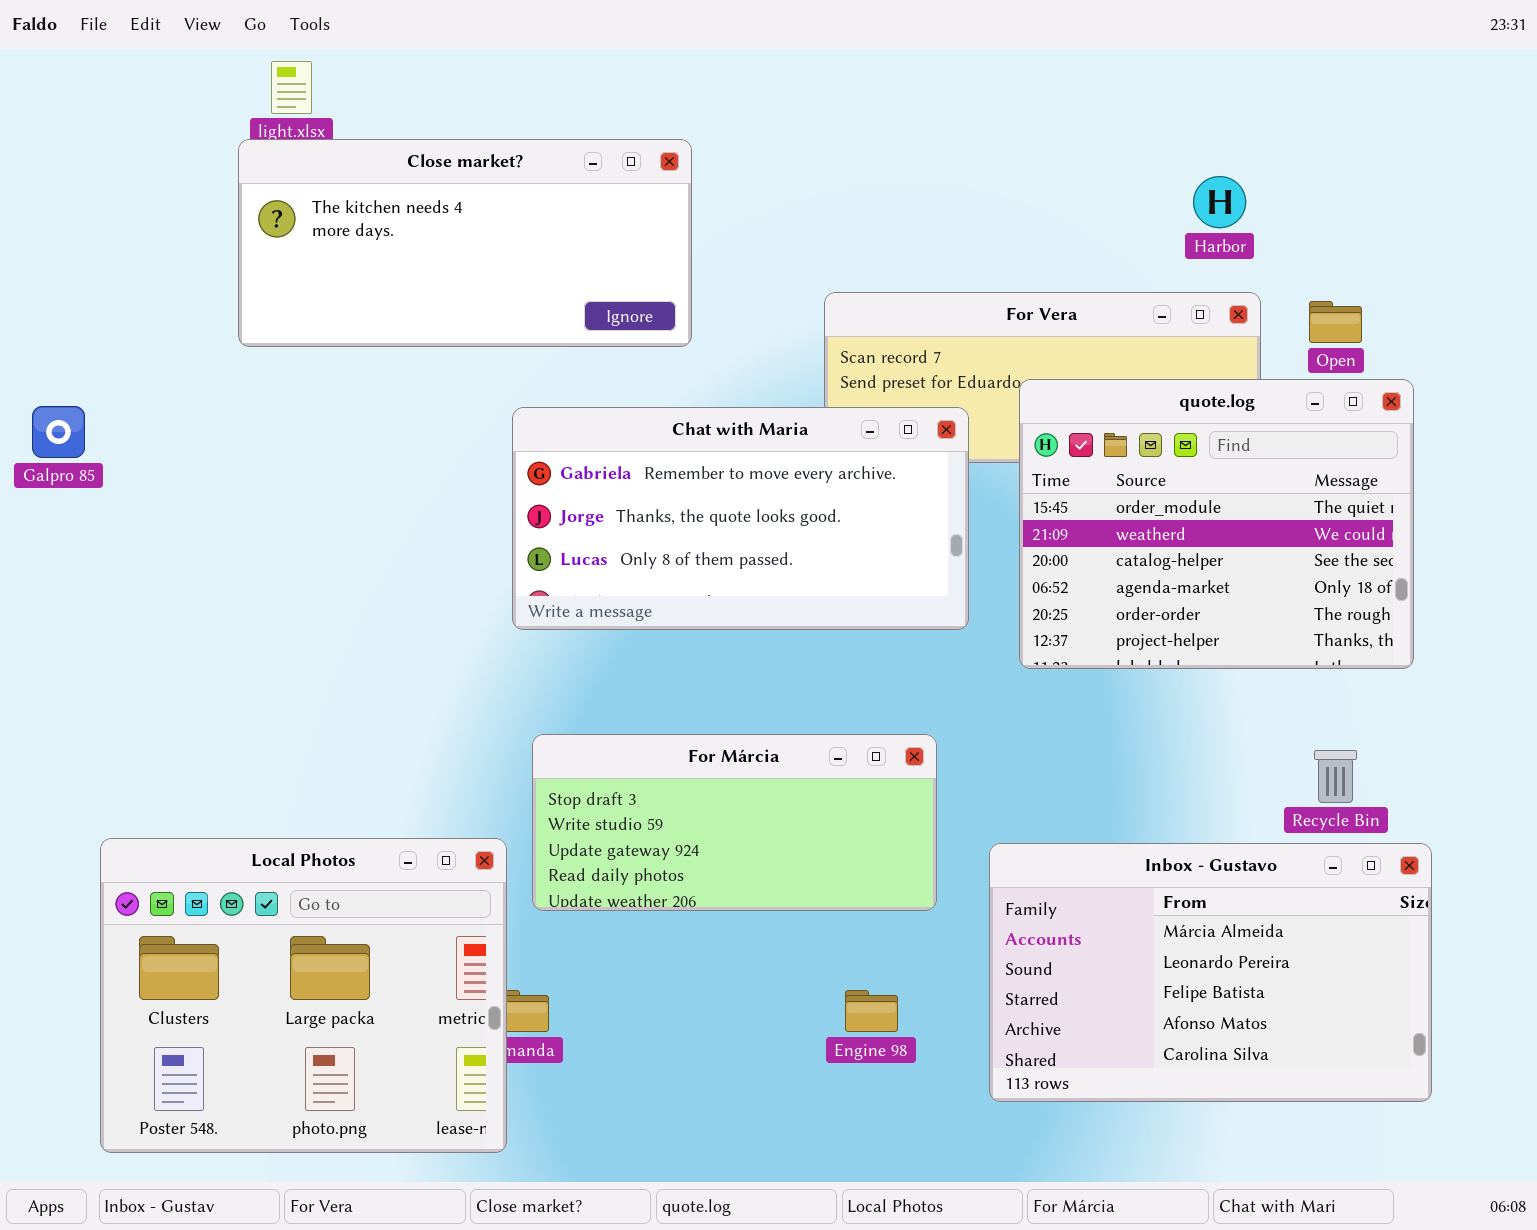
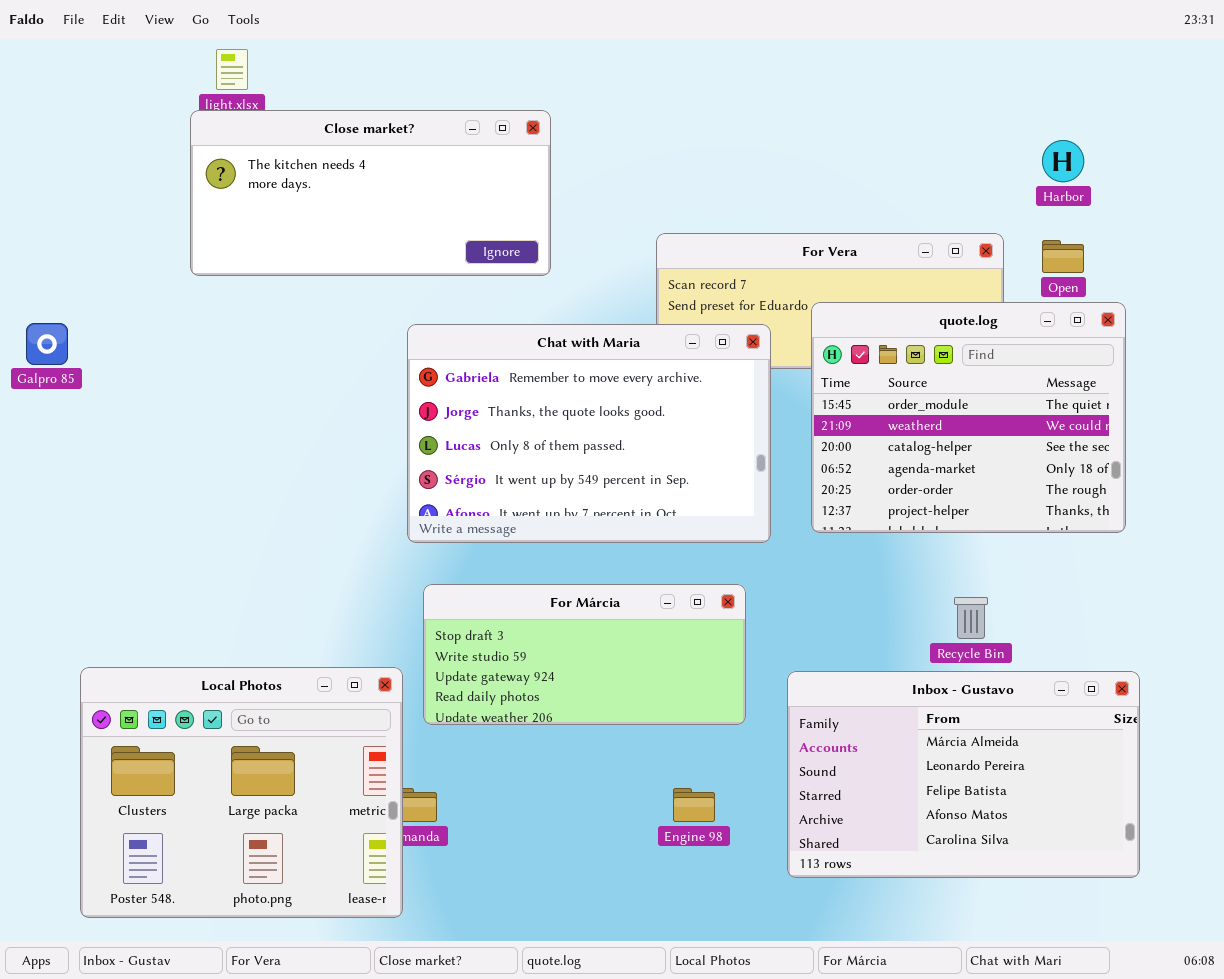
Harbor: [1193,176,1246,228] -> [1042,140,1084,182], moved
Chat with Maria: [512,407,969,630] -> [407,324,771,543], resized
Recycle Bin: [1314,750,1357,803] -> [954,597,988,639], moved

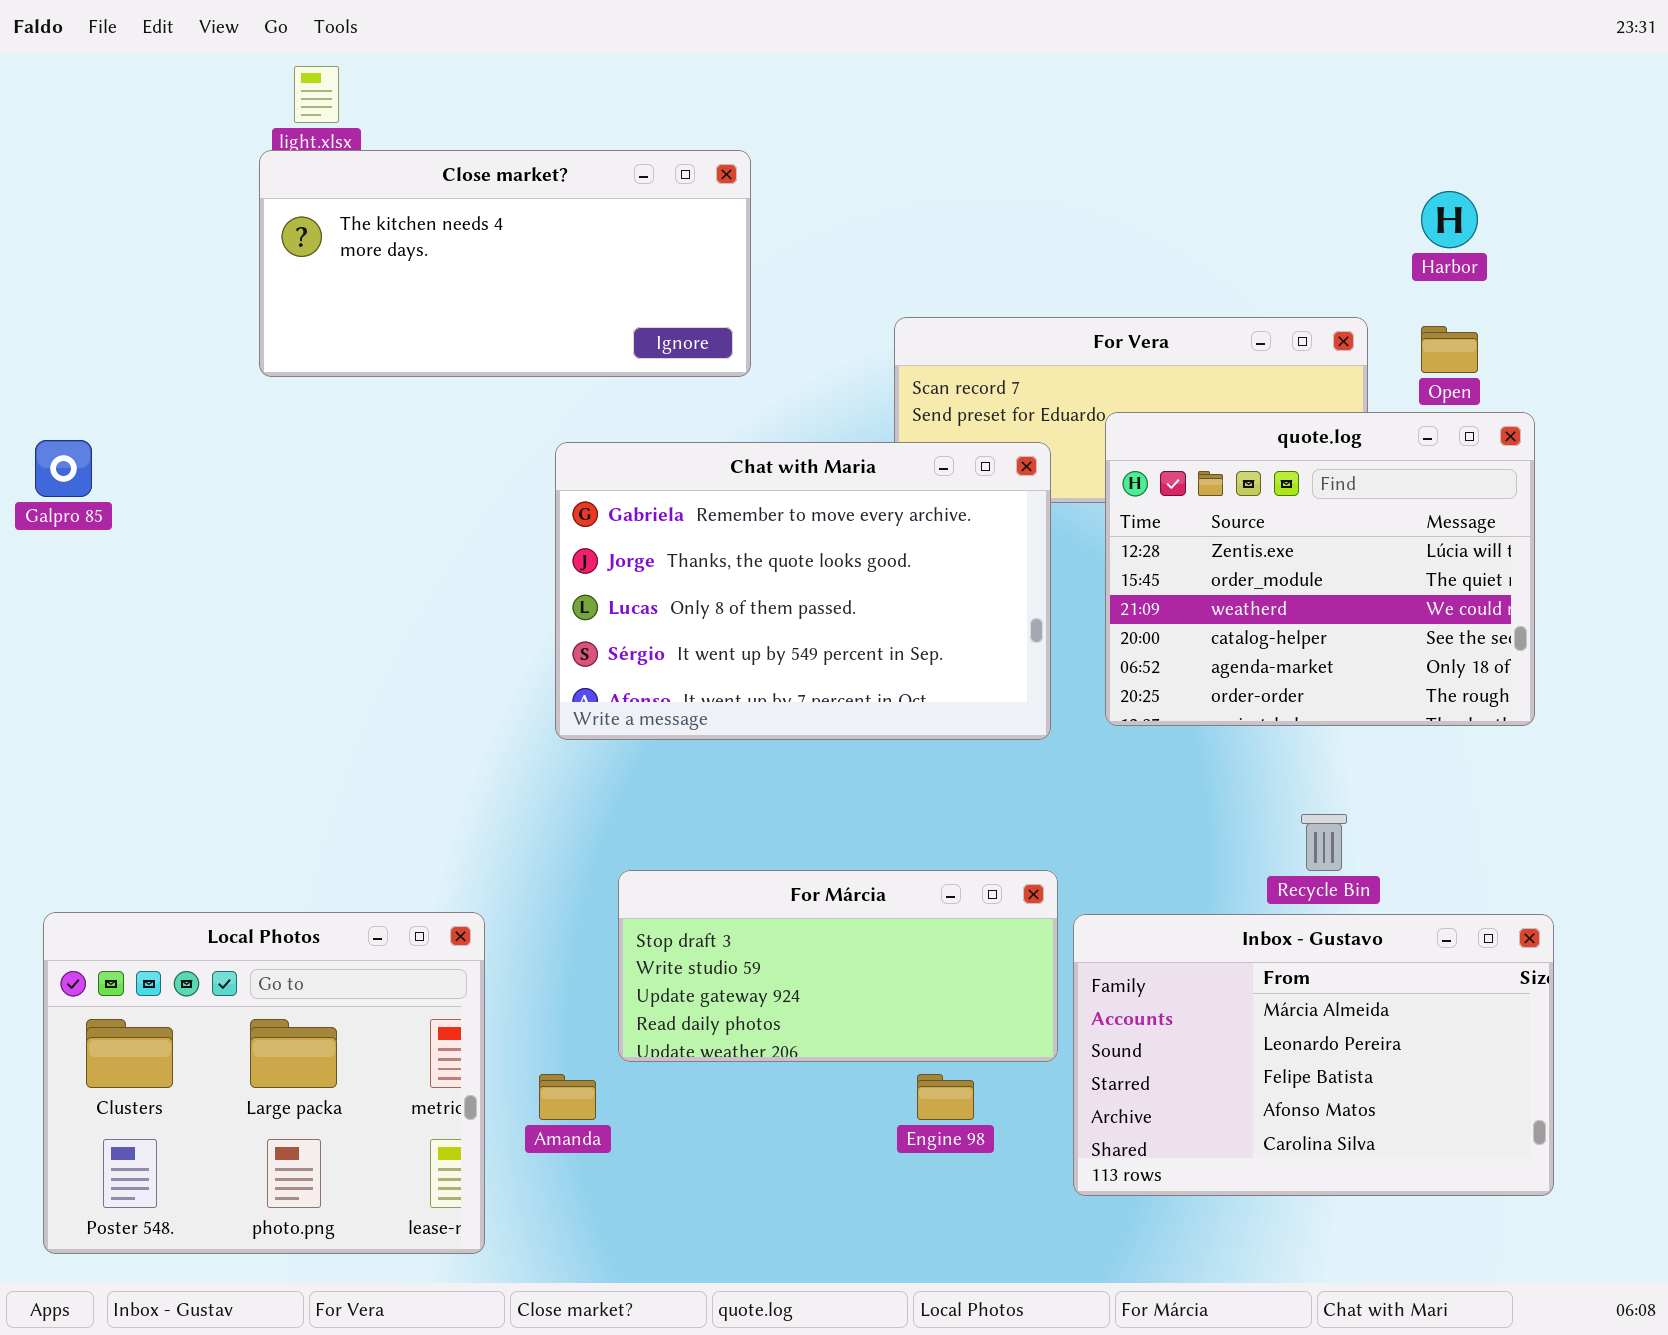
quote.log: [811,302,1126,533] -> [1105,412,1535,726], scrolled up 1 row
For Márcia: [423,584,746,725] -> [618,870,1058,1062], moved
Local Photos: [80,667,403,918] -> [43,912,485,1254], moved

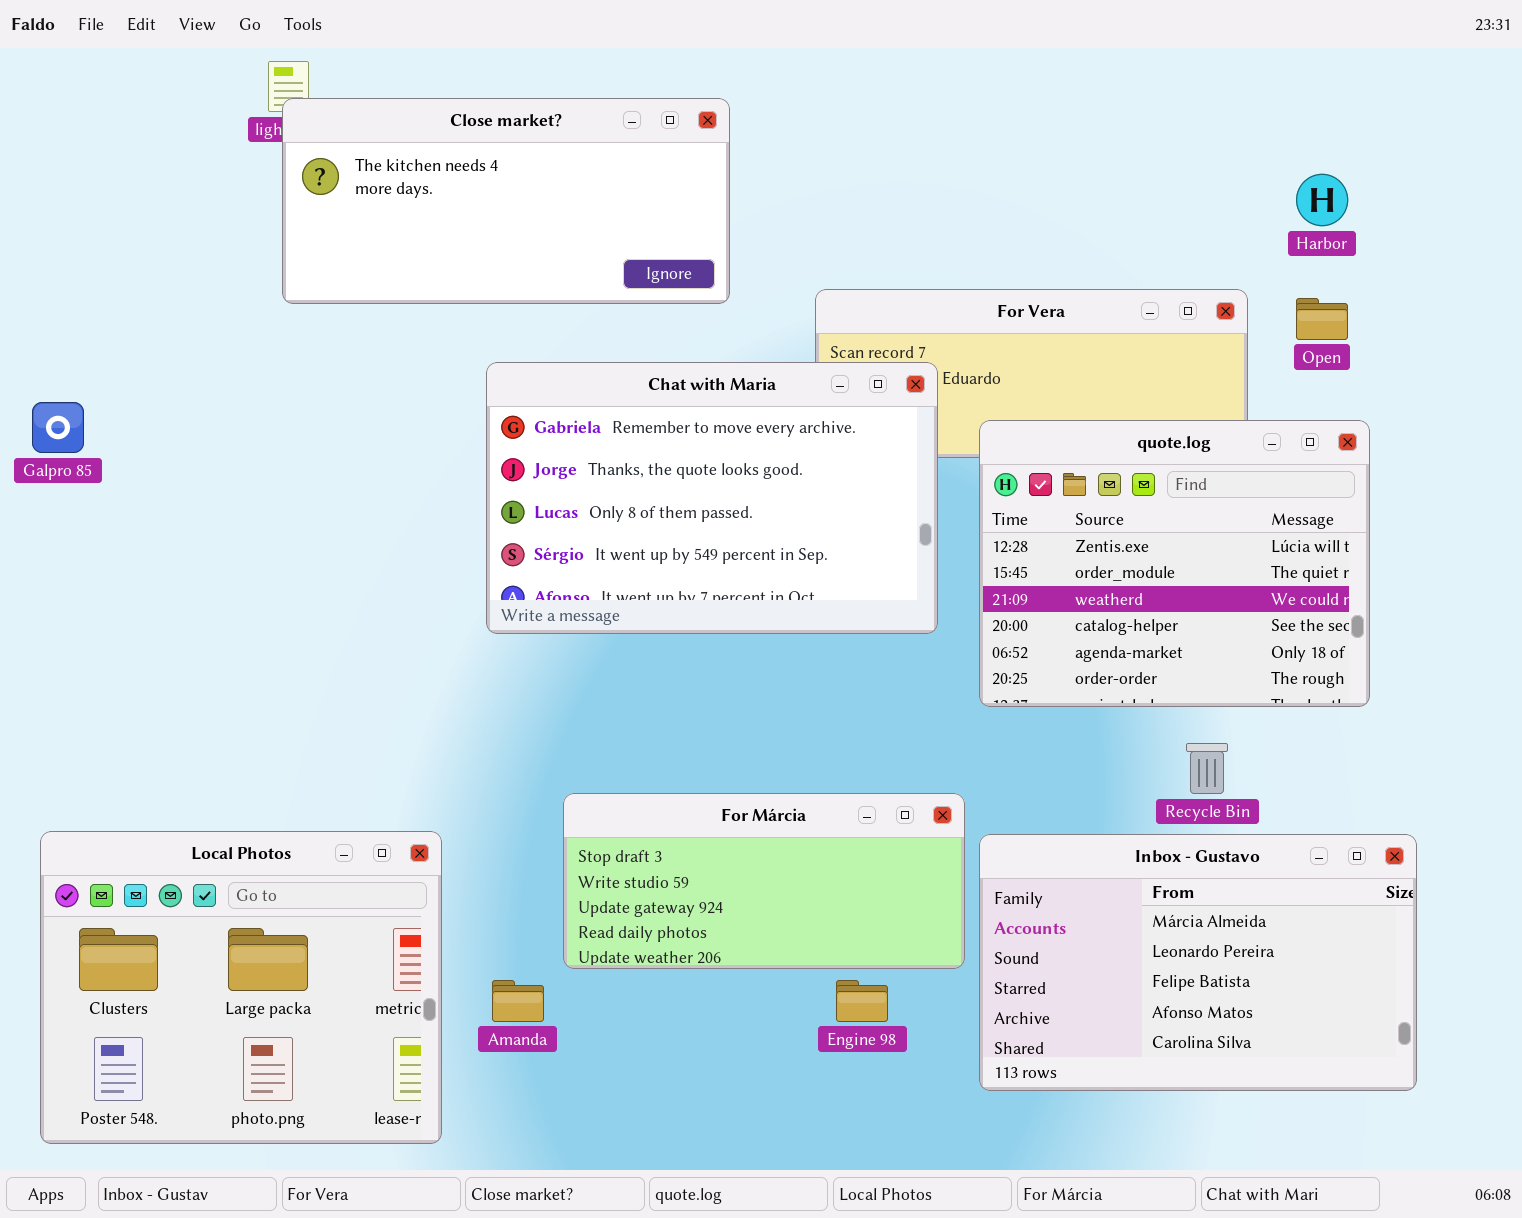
Close market?: [259,150,751,377] -> [282,98,730,304], moved
quote.log: [1105,412,1535,726] -> [979,420,1370,707], moved
Chat with Maria: [555,442,1051,740] -> [486,362,938,634], moved

